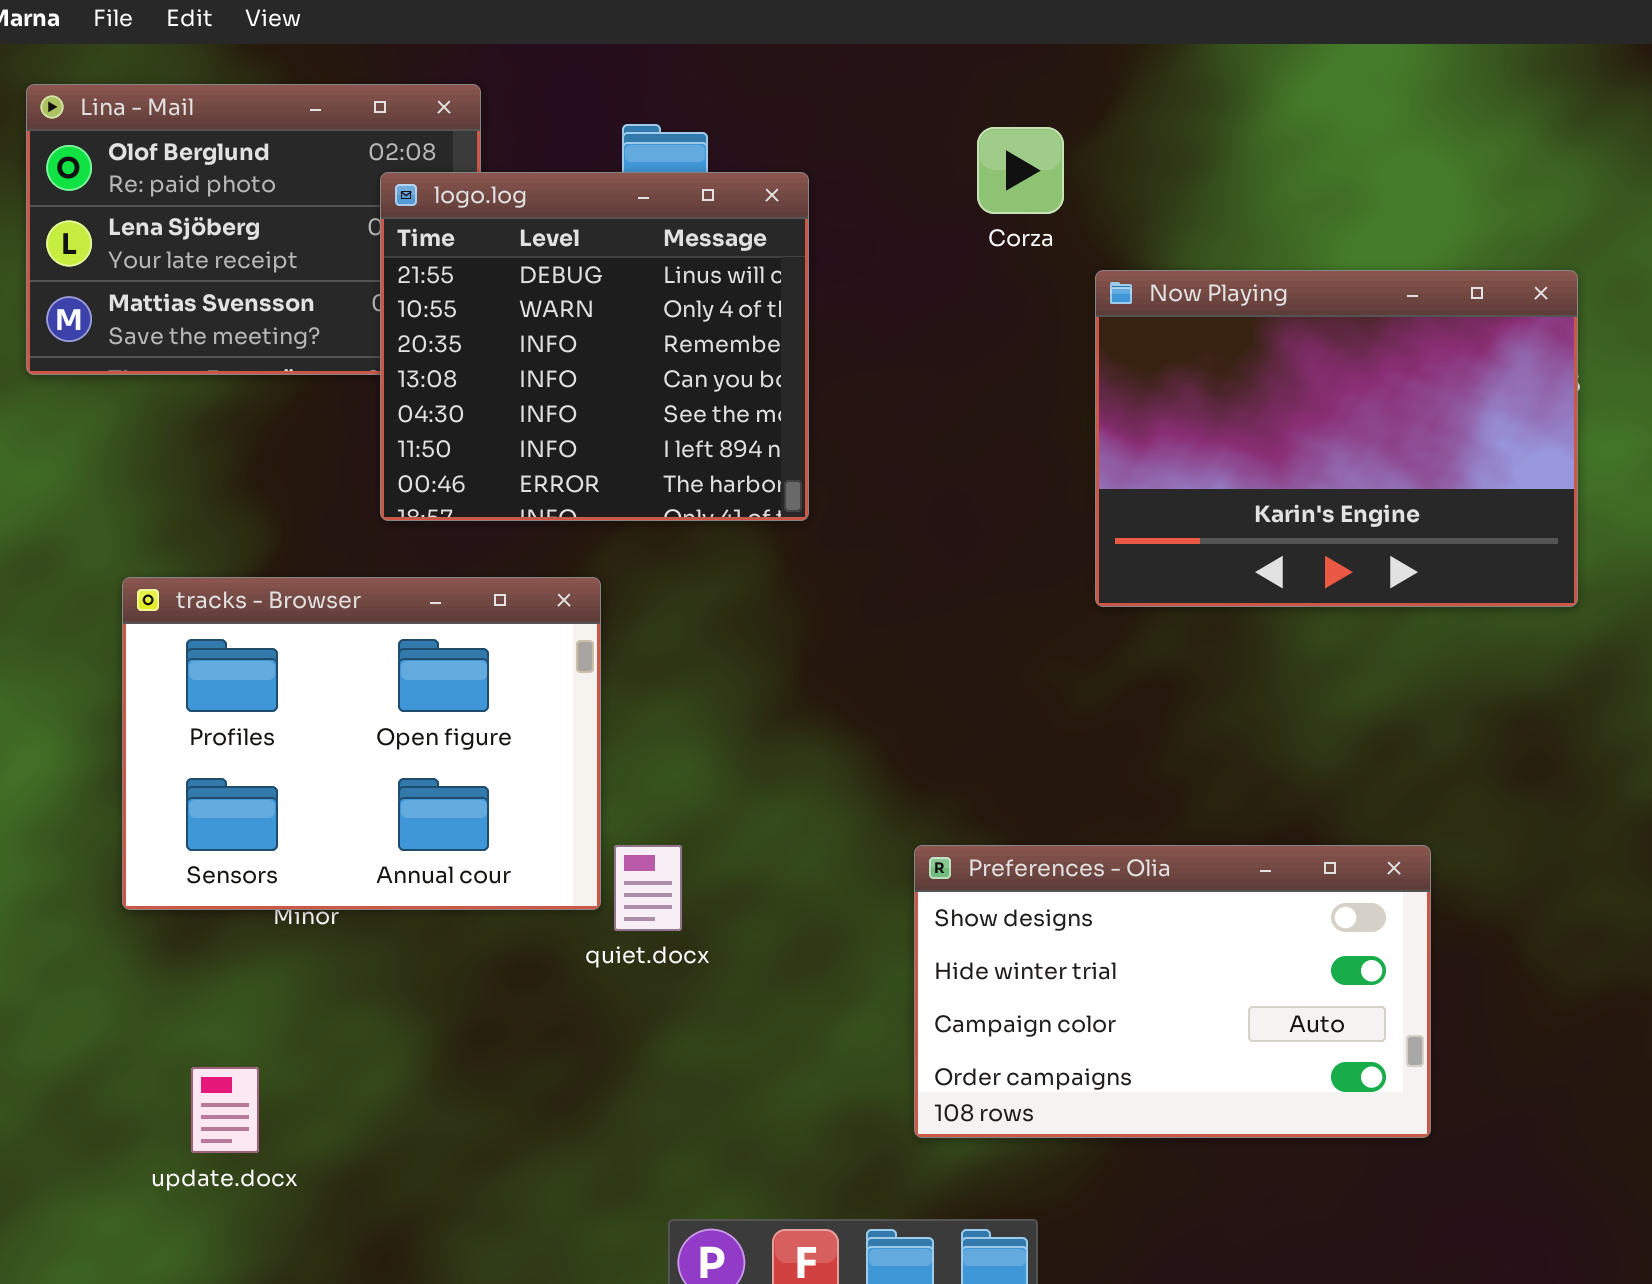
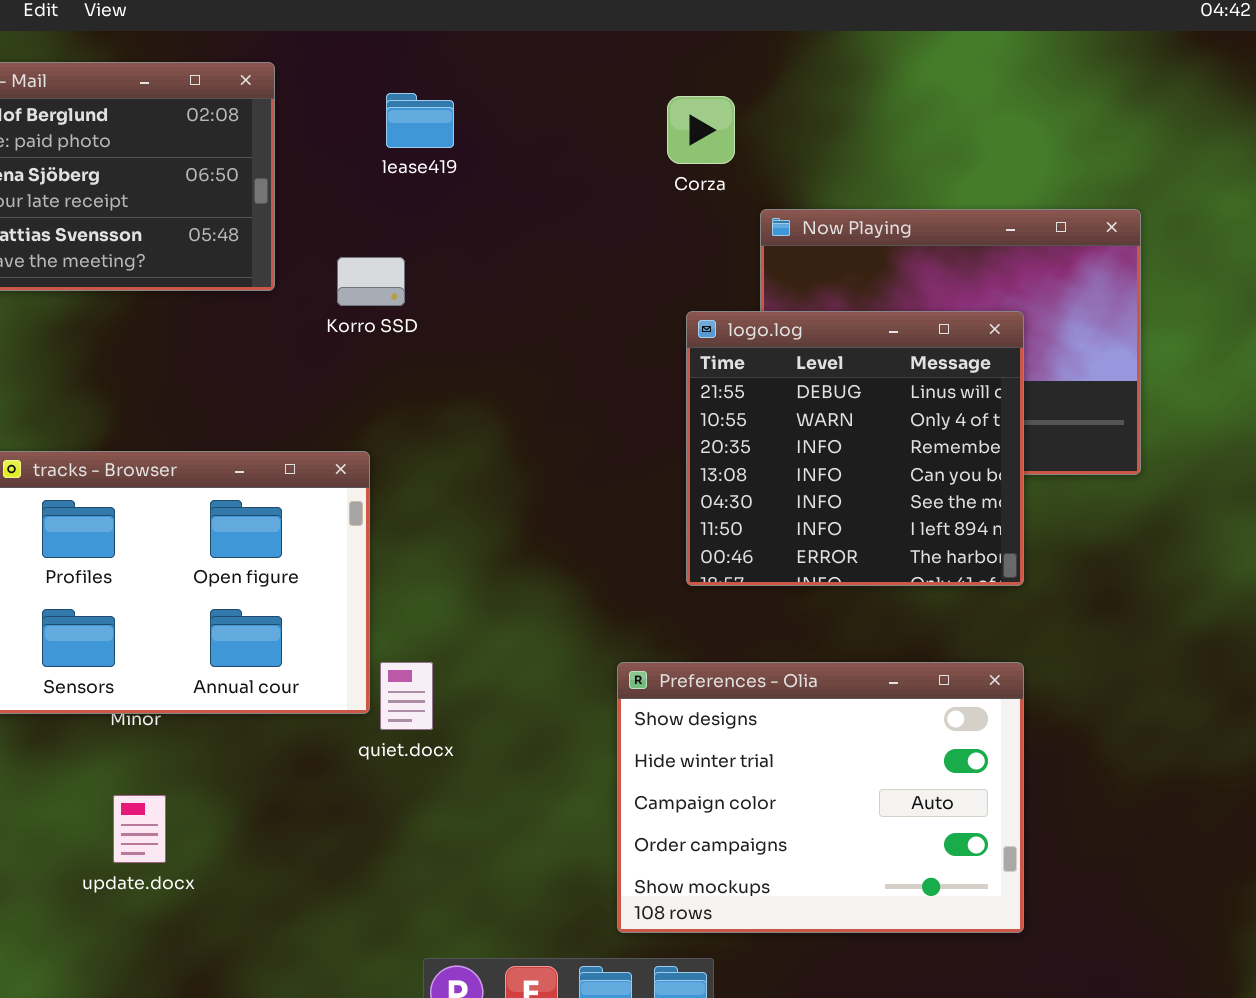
logo.log: [380,172,809,521] -> [686,311,1024,586], moved
Preferences - Olia: [914,845,1431,1138] -> [617,662,1024,933], resized
update.docx: [191,1067,259,1153] -> [113,795,166,863], moved

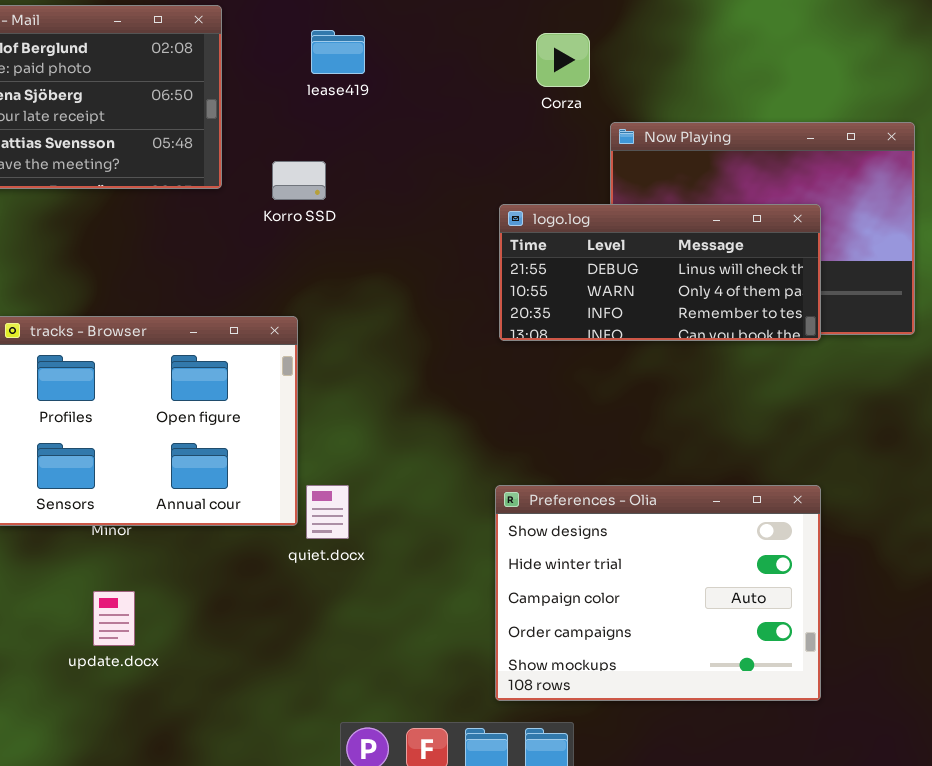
logo.log: [686,311,1024,586] -> [499,204,821,341], resized

